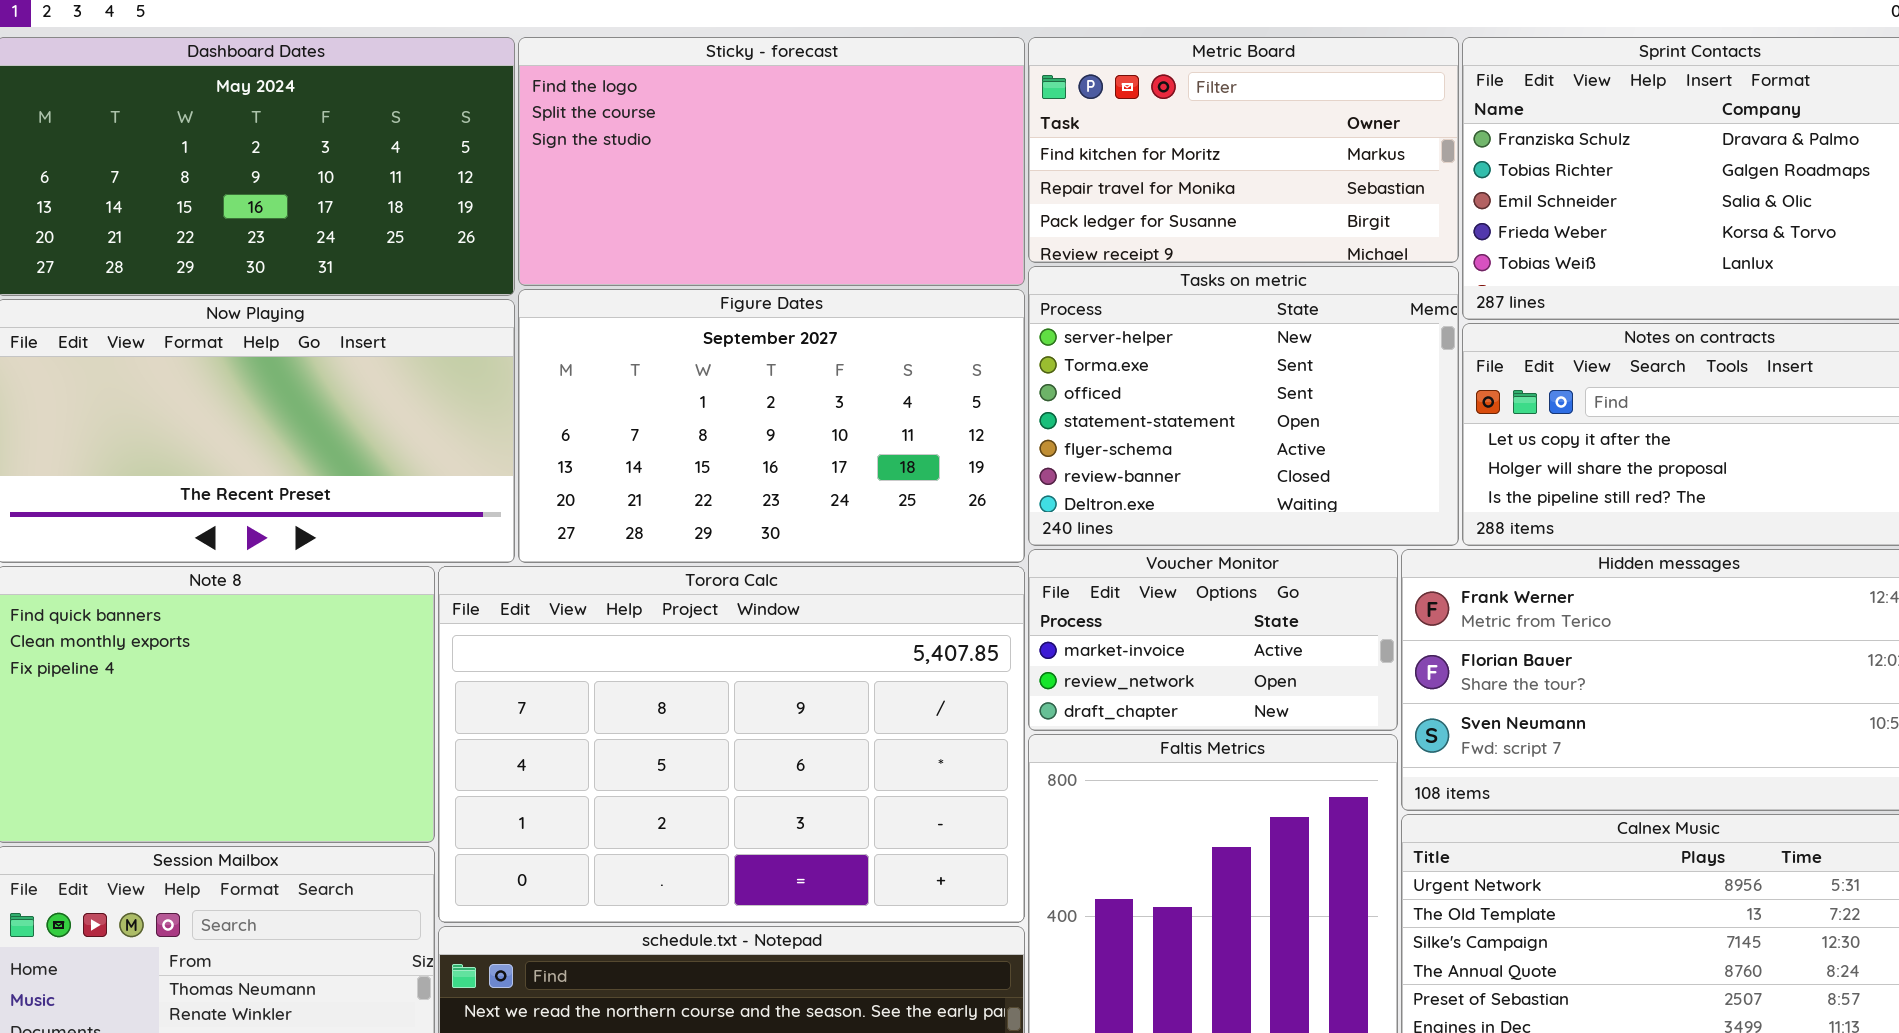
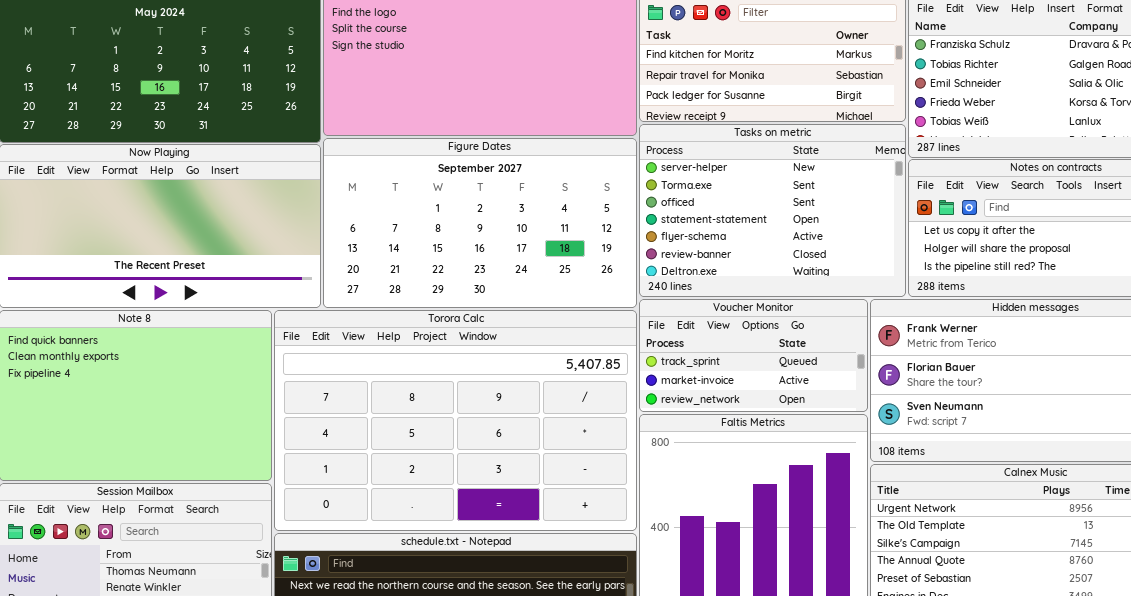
Voucher Monitor: [1028,549,1398,731] -> [639,299,868,412], scrolled up 1 row

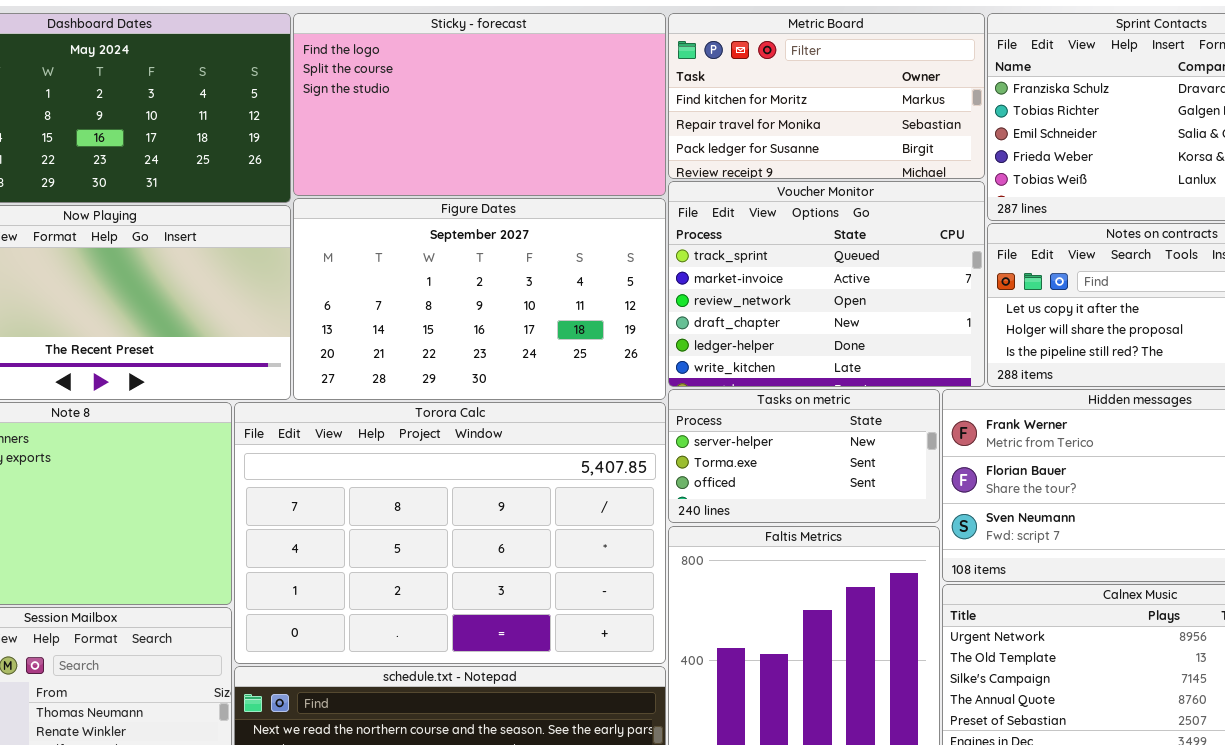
Tasks on metric: [639,124,906,297] -> [668,389,940,523], moved, resized
Voucher Monitor: [639,299,868,412] -> [668,181,985,387], moved, resized

